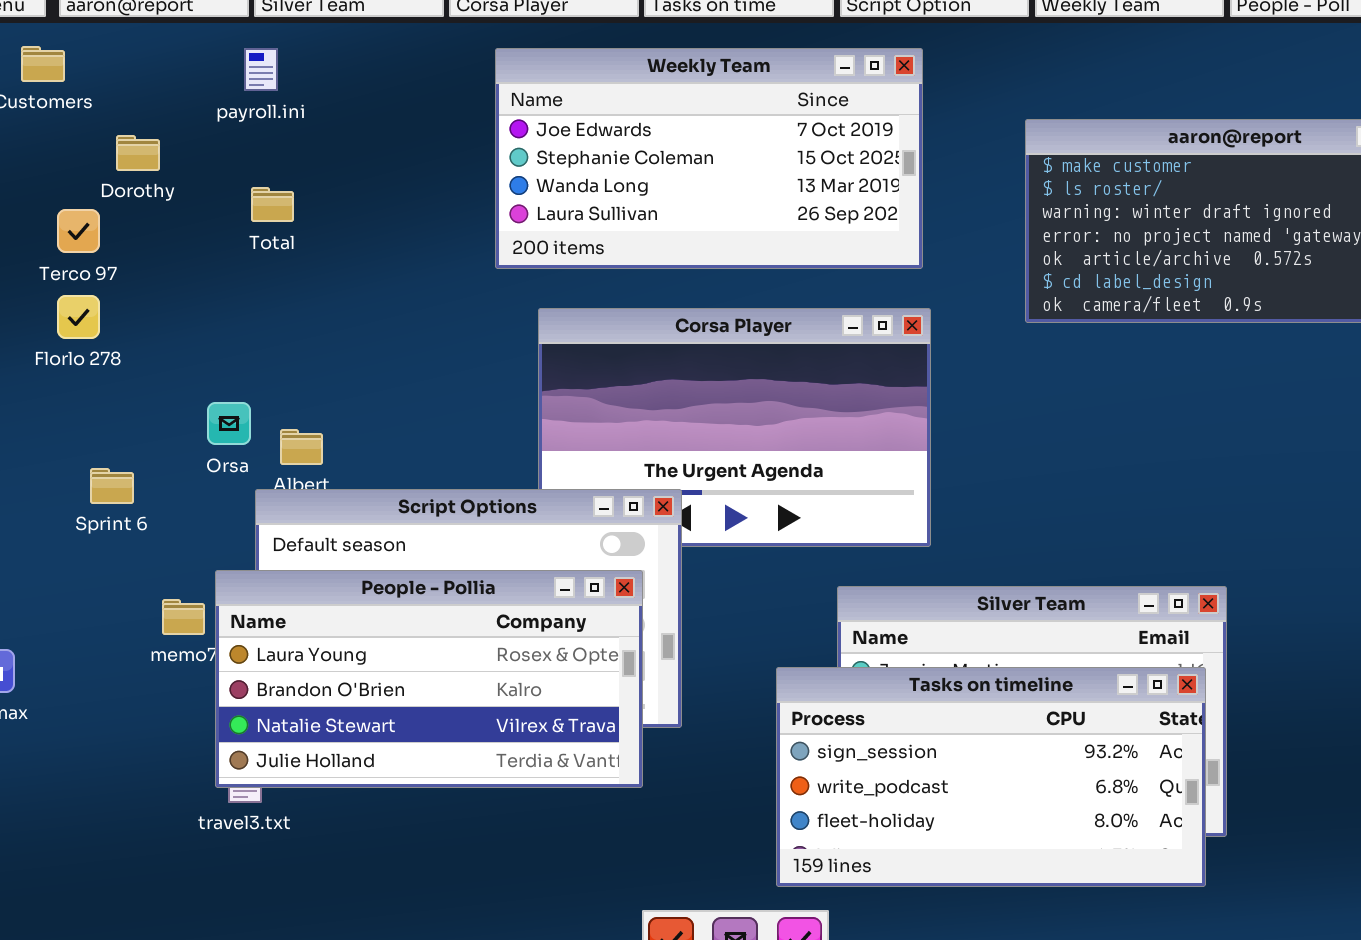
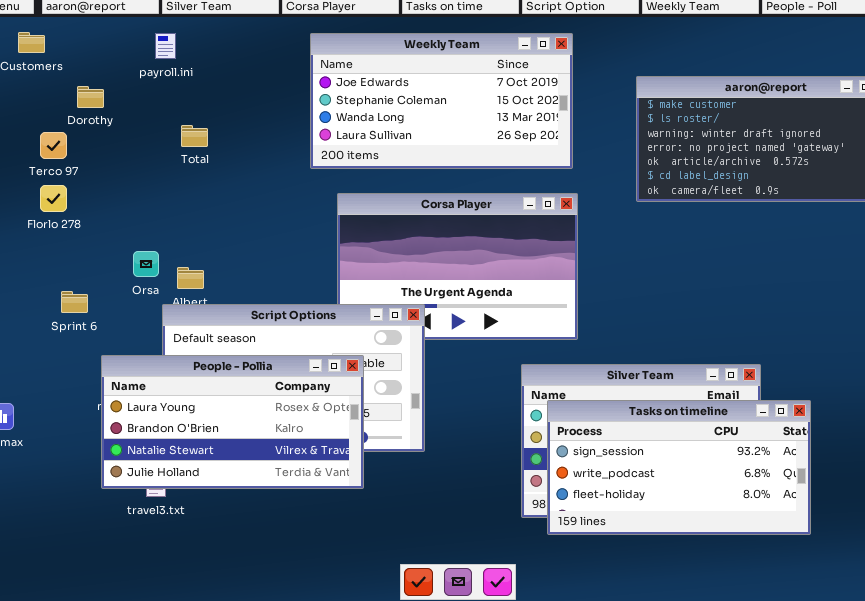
Total: [251,187,294,222] -> [181,125,208,147], moved
People - Pollia: [215,570,643,788] -> [101,355,364,489], moved
Tasks on timeline: [776,667,1206,887] -> [547,400,811,535], moved

